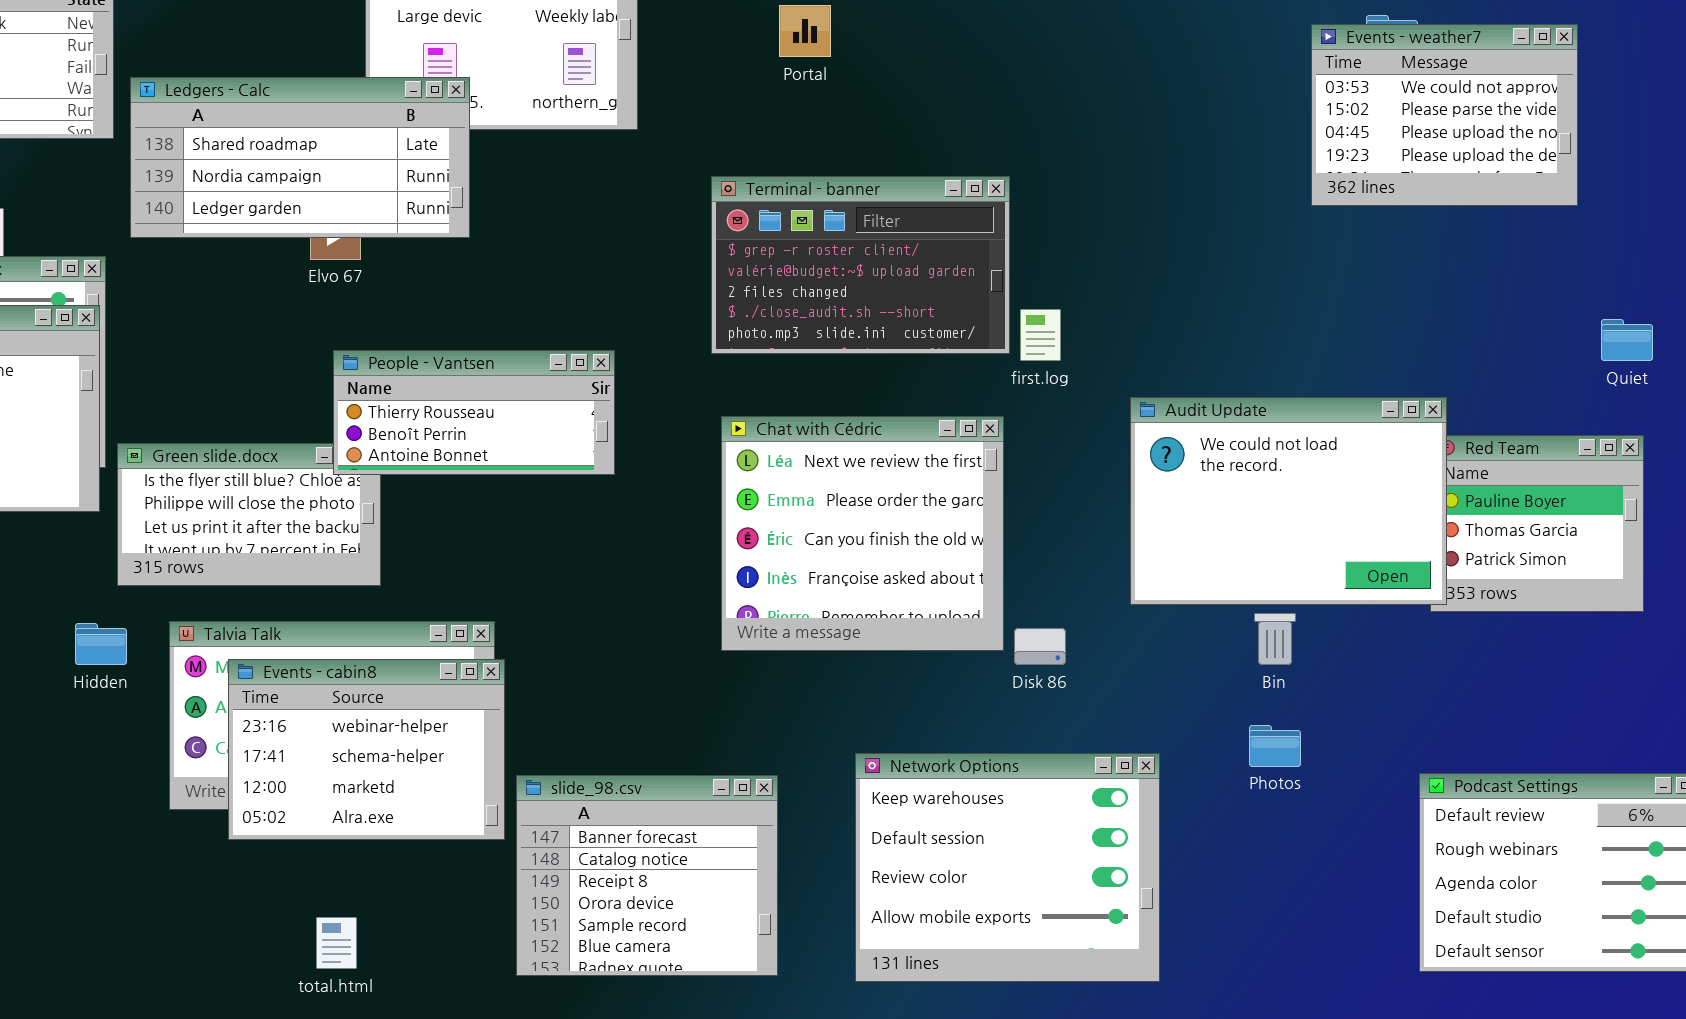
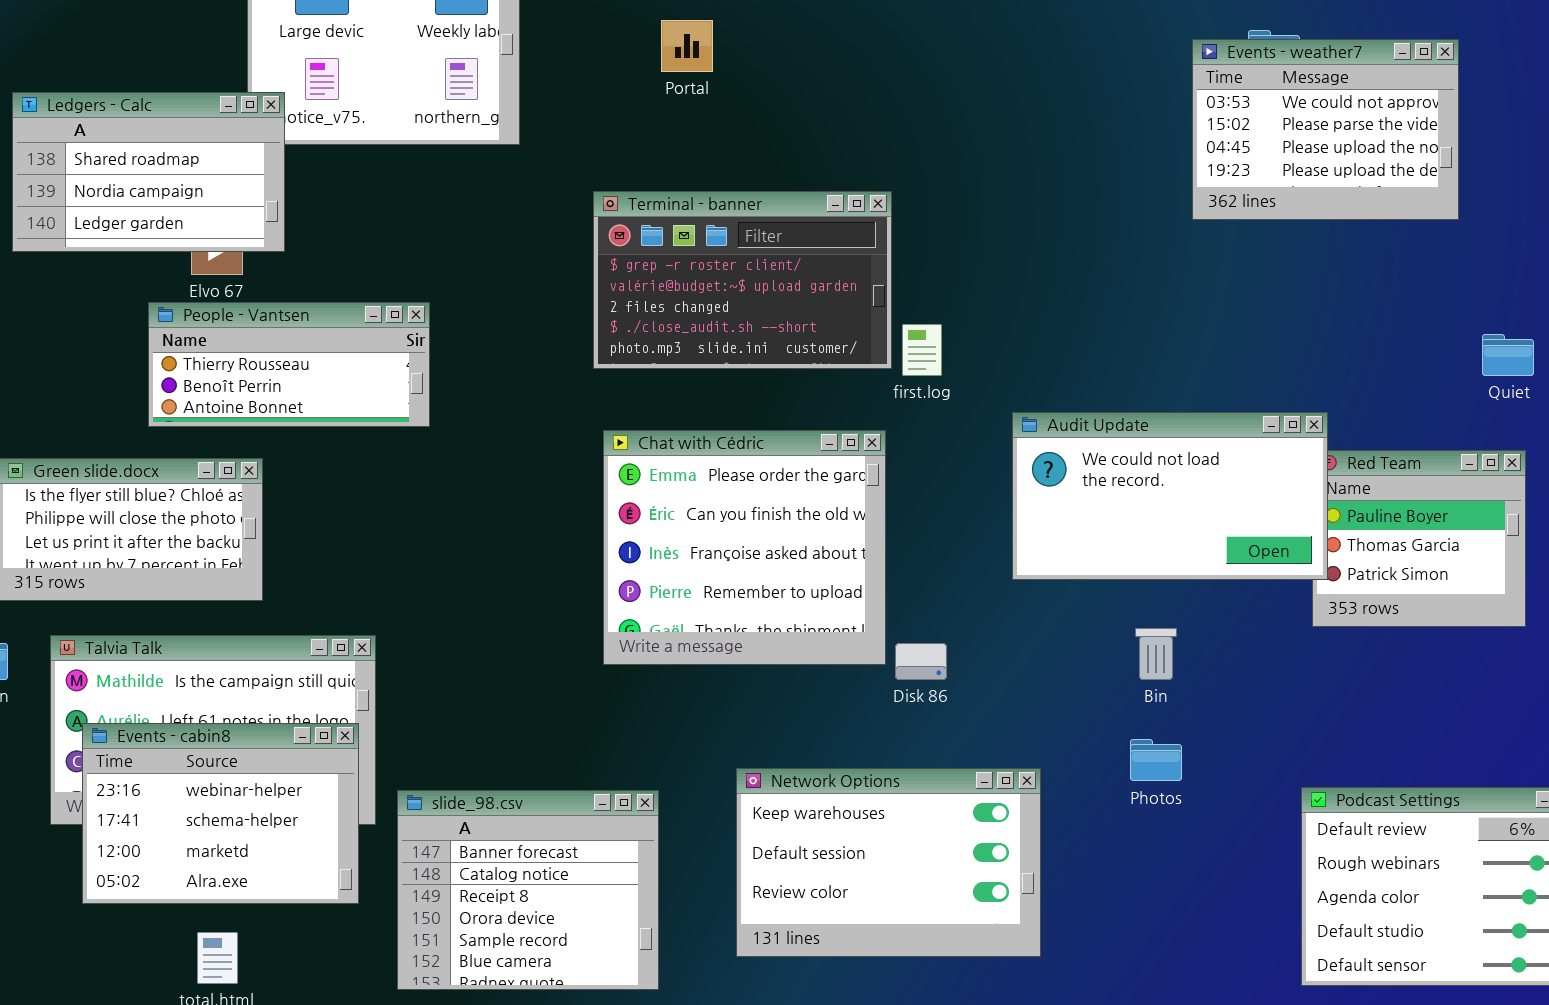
Ledgers - Calc: [130,77,470,238] -> [12,92,285,252], resized
People - Vantsen: [333,350,615,475] -> [148,302,430,427], moved
Audit Update: [1130,397,1447,605] -> [1012,412,1328,580], resized
Chat with Cédric: [721,416,1004,651] -> [603,430,886,665], scrolled down 1 row
Events - cabin8: [228,659,505,840] -> [82,723,359,904], moved
Network Options: [855,753,1160,982] -> [736,768,1041,957], resized

